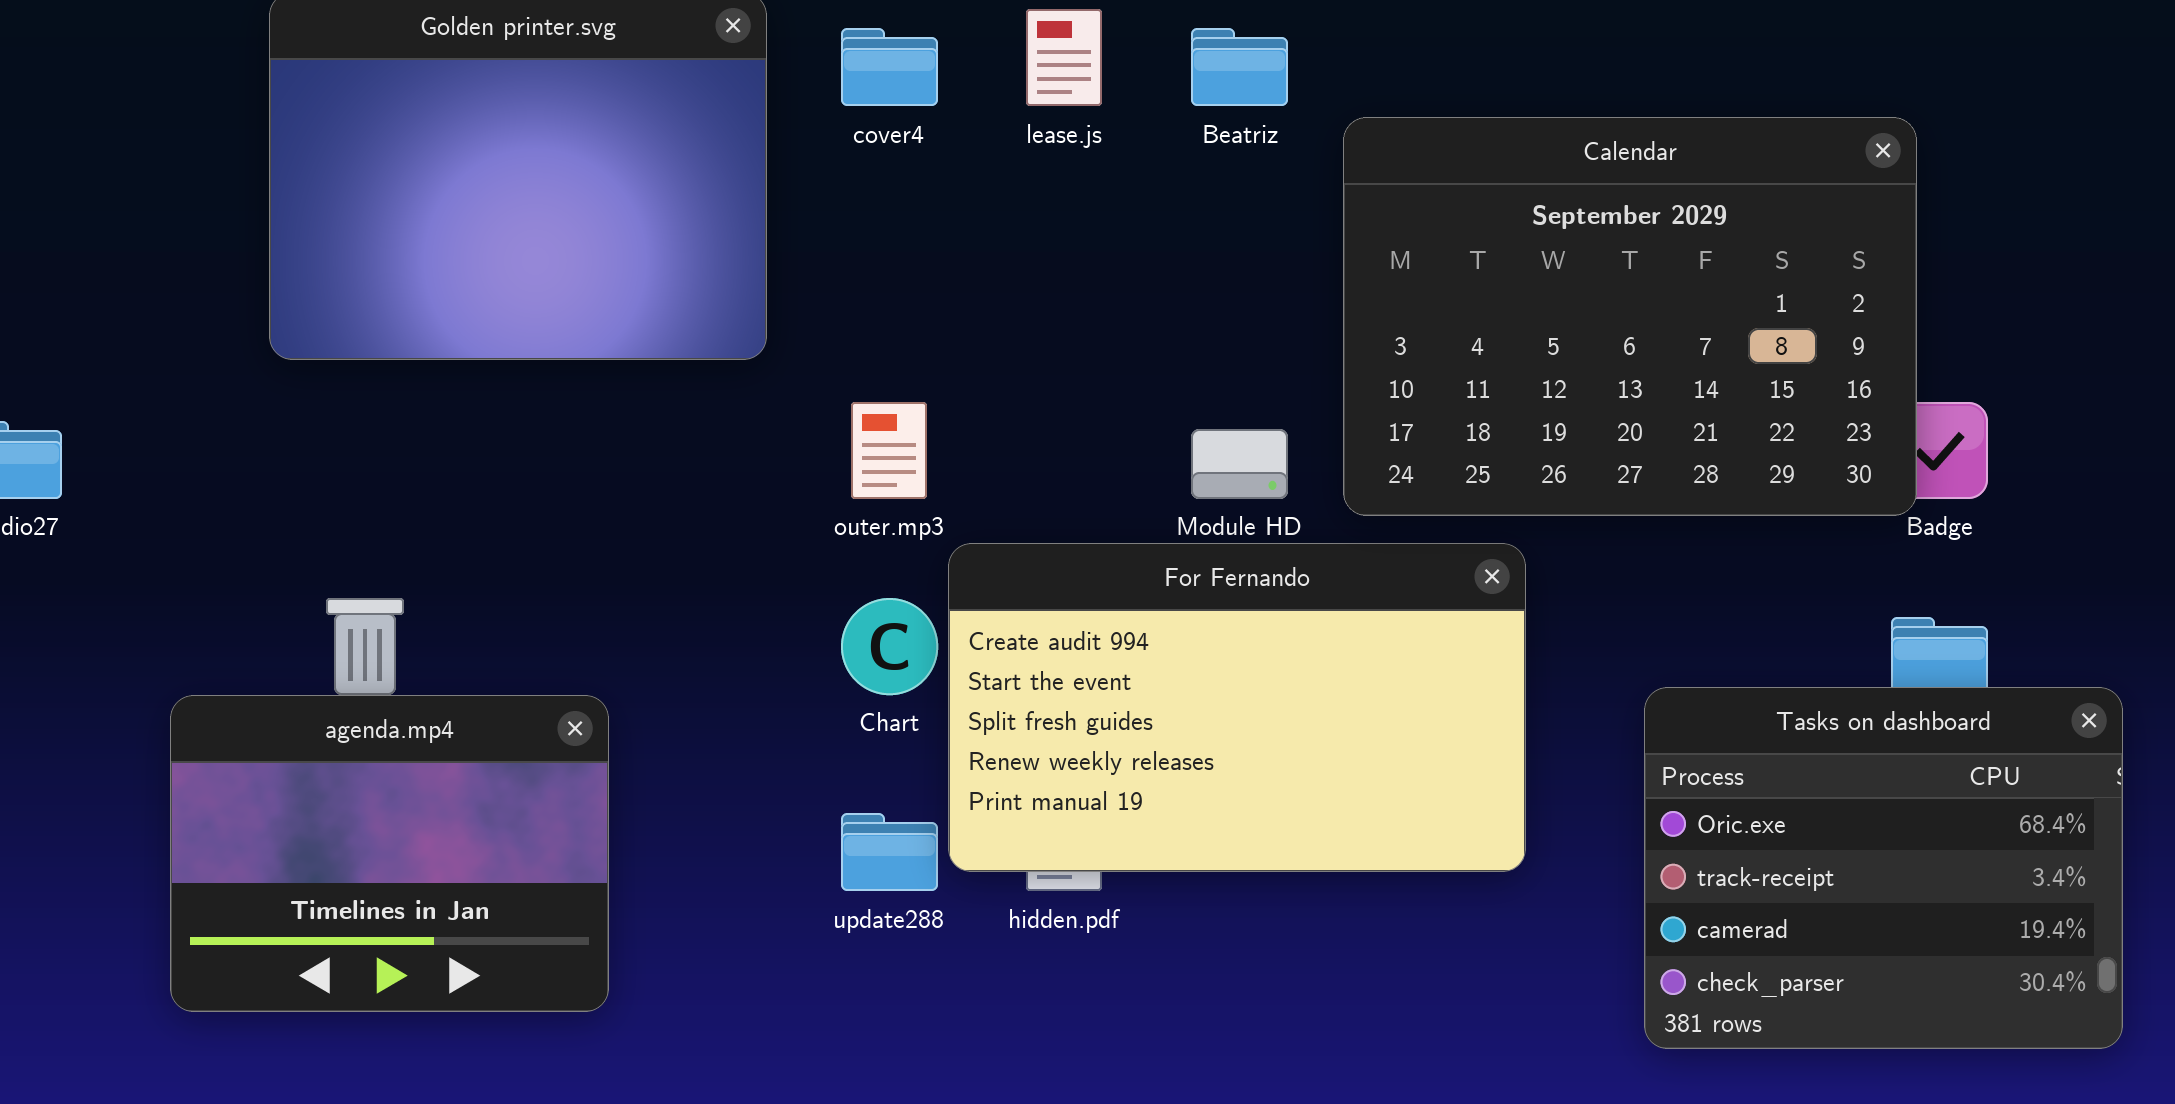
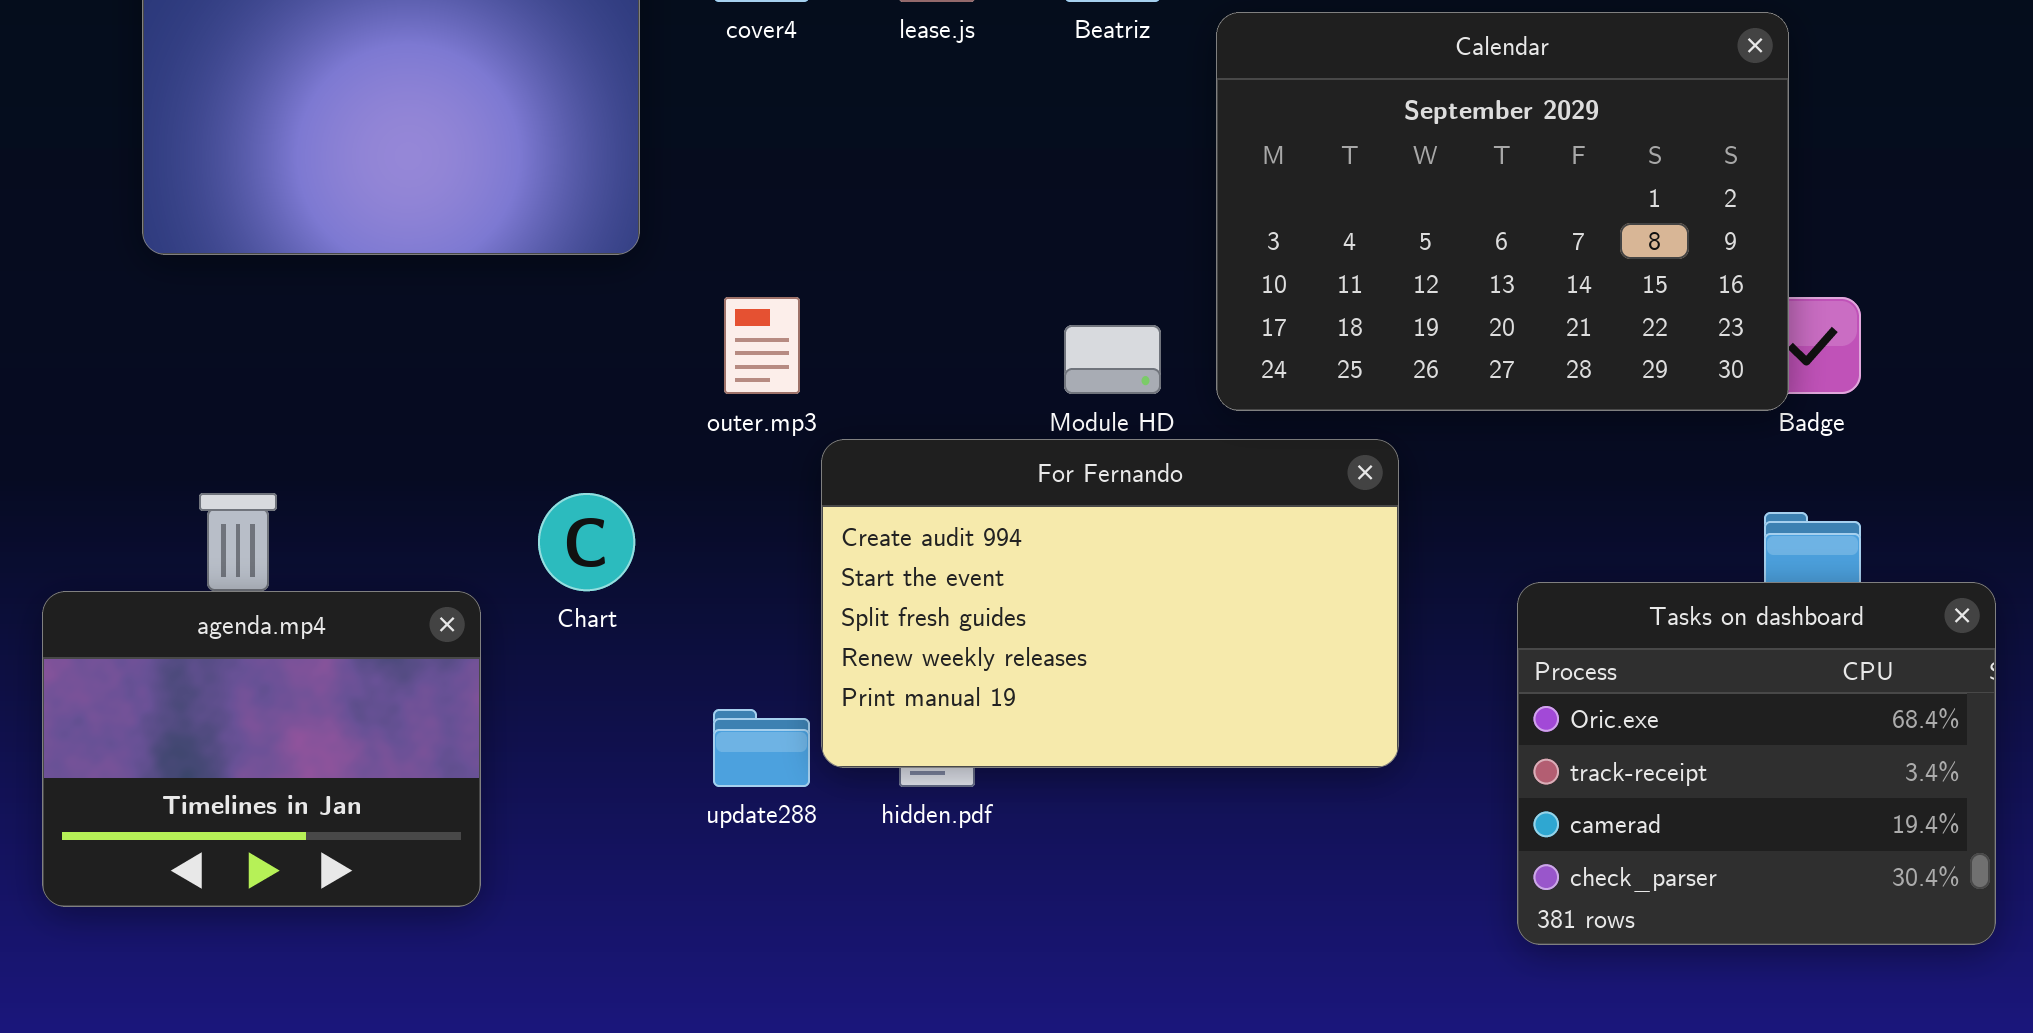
Chart: [841,598,938,695] -> [538,493,635,591], moved

